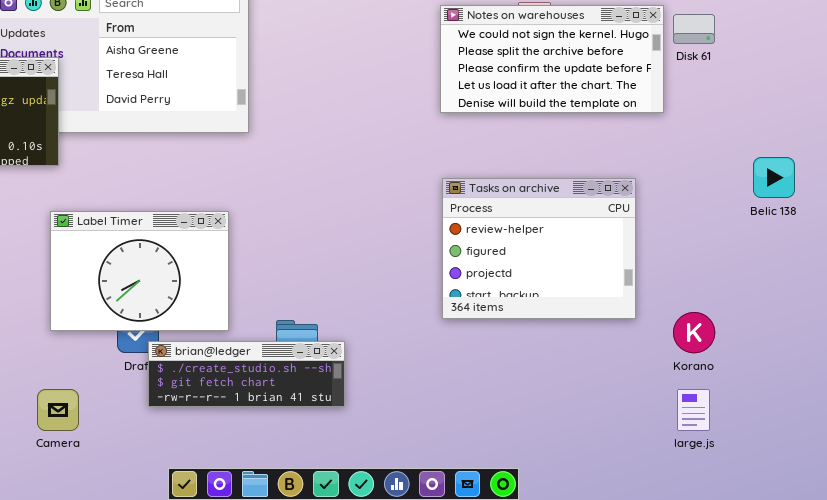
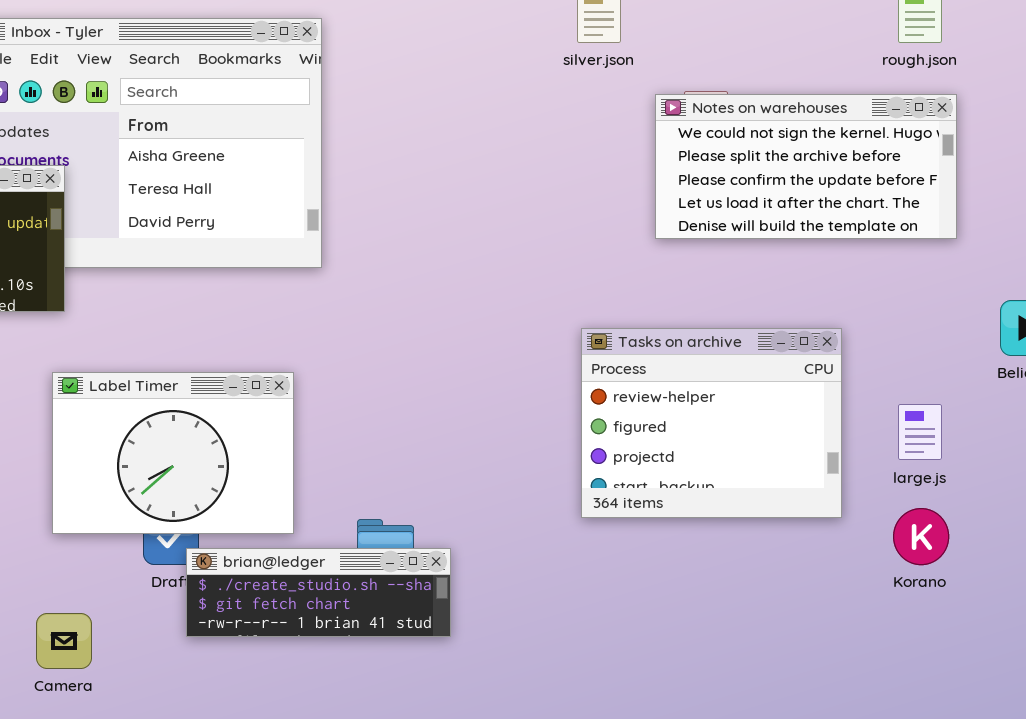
Notes on warehouses: [440,5,664,113] -> [655,94,957,239], moved
large.js: [677,389,710,431] -> [898,404,942,460], moved

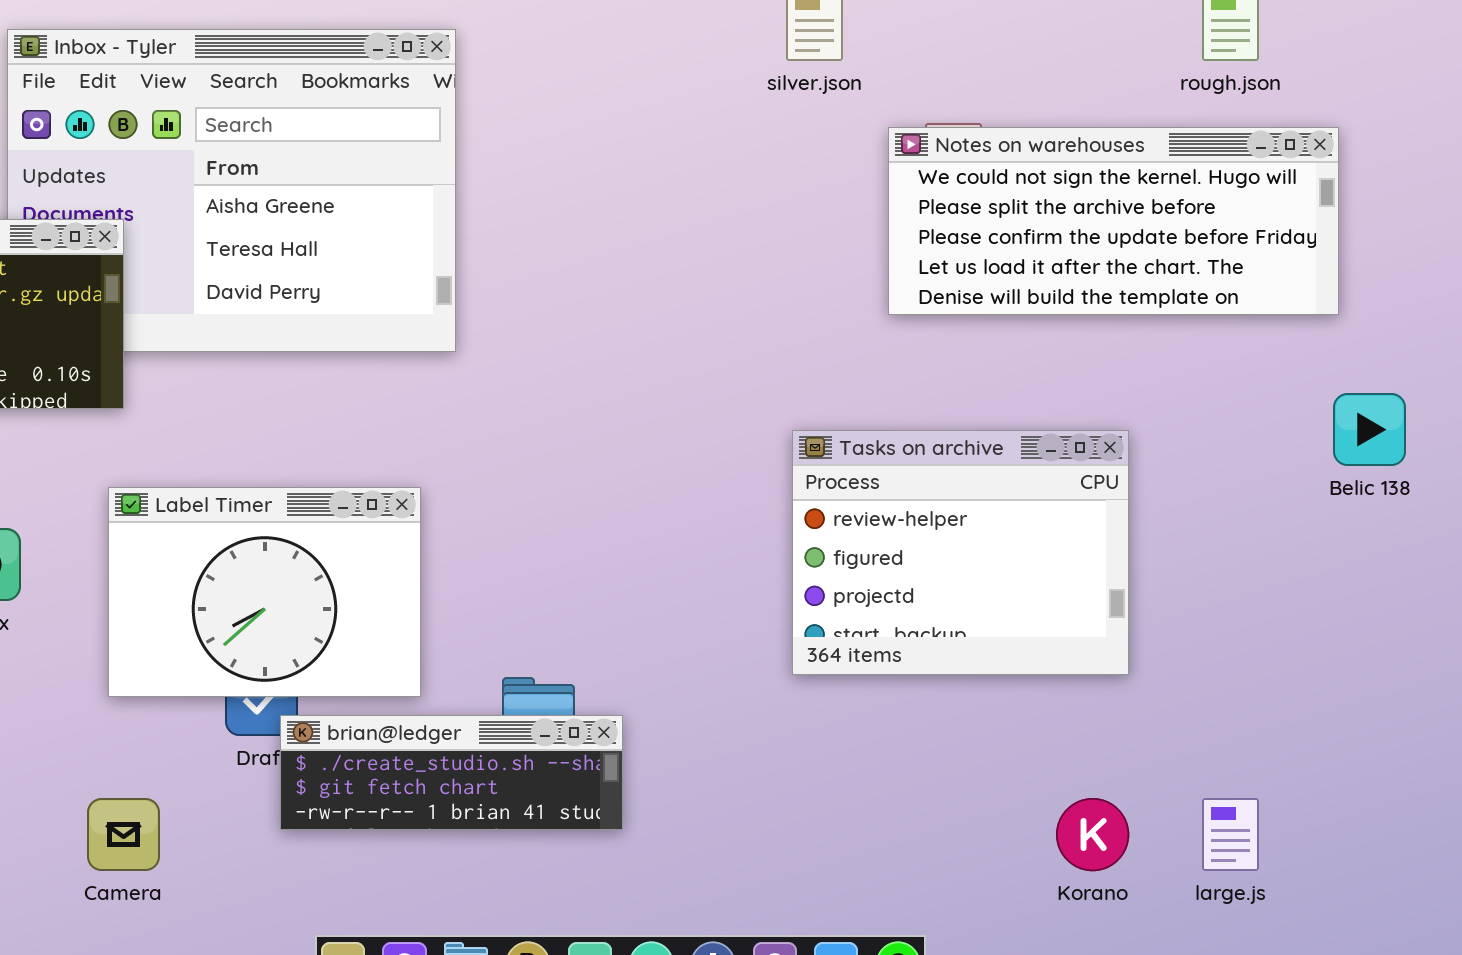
Notes on warehouses: [655,94,957,239] -> [888,127,1339,315], resized
large.js: [898,404,942,460] -> [1202,798,1259,871], moved
Korano: [893,508,949,565] -> [1056,798,1129,871], moved

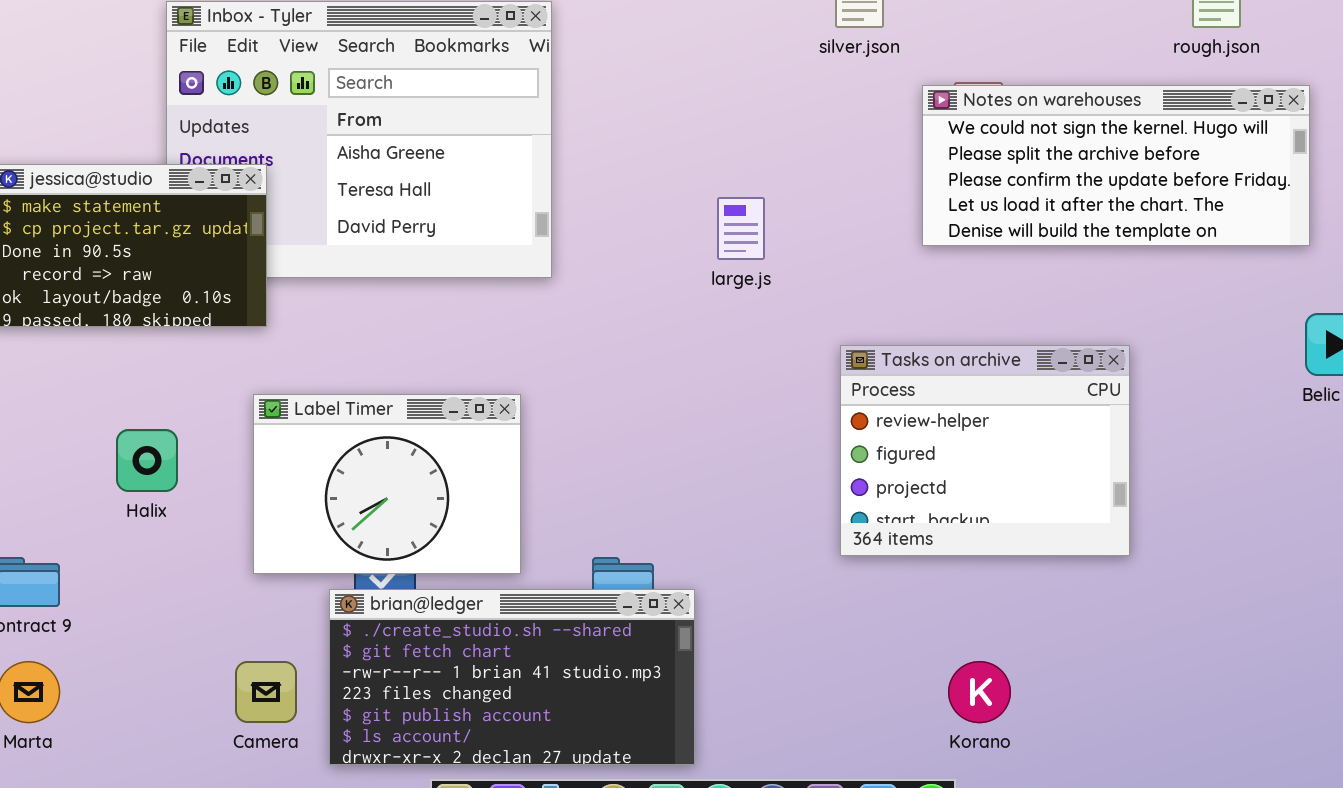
brian@ledger: [280,715,623,830] -> [329,589,695,765], resized
Korano: [1056,798,1129,871] -> [948,661,1011,723], moved
large.js: [1202,798,1259,871] -> [717,197,765,260], moved

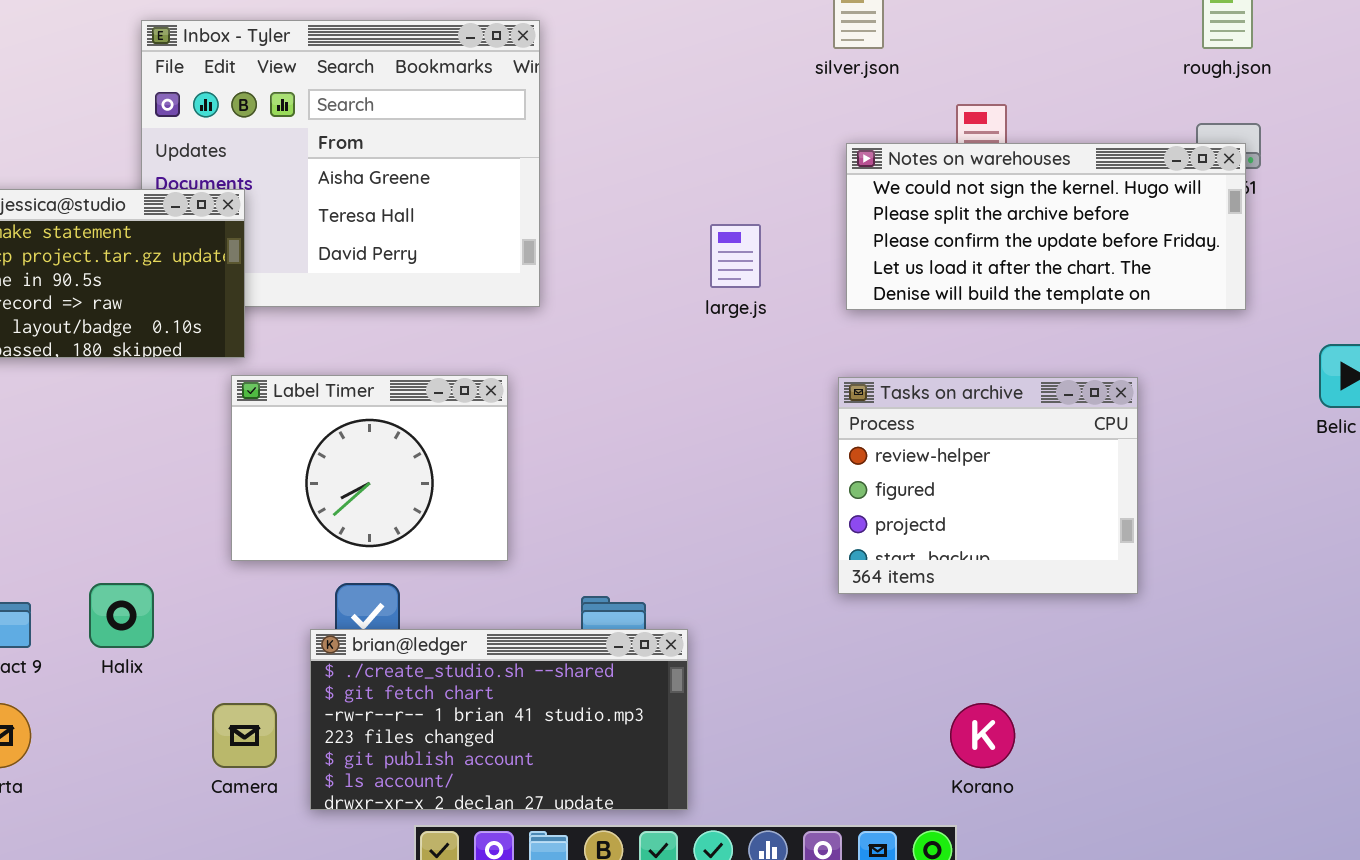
Notes on warehouses: [922,85,1310,246] -> [846,143,1246,310], moved
Label Timer: [253,394,521,574] -> [231,375,508,561], moved
Halix: [116,429,178,492] -> [89,583,154,648], moved

